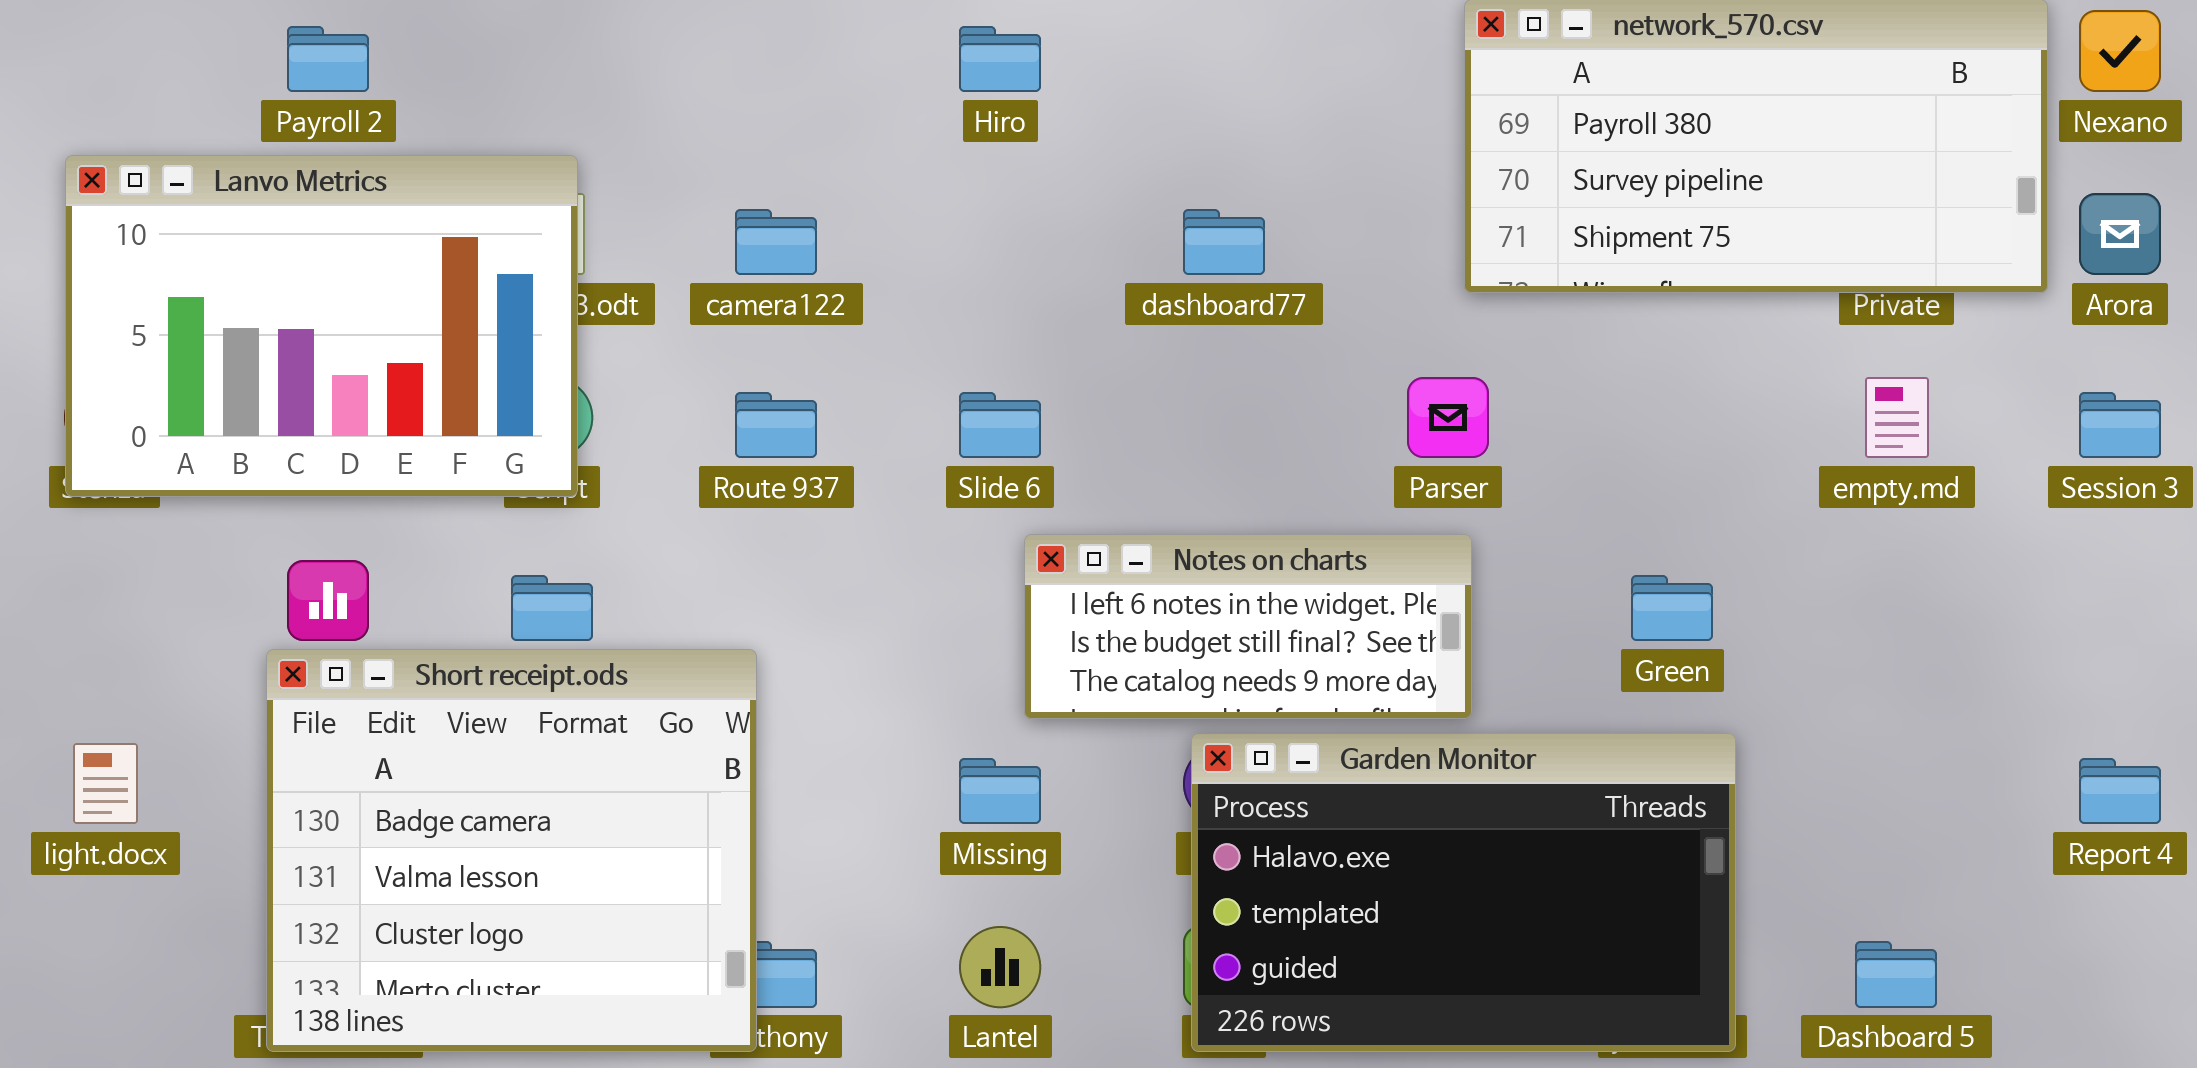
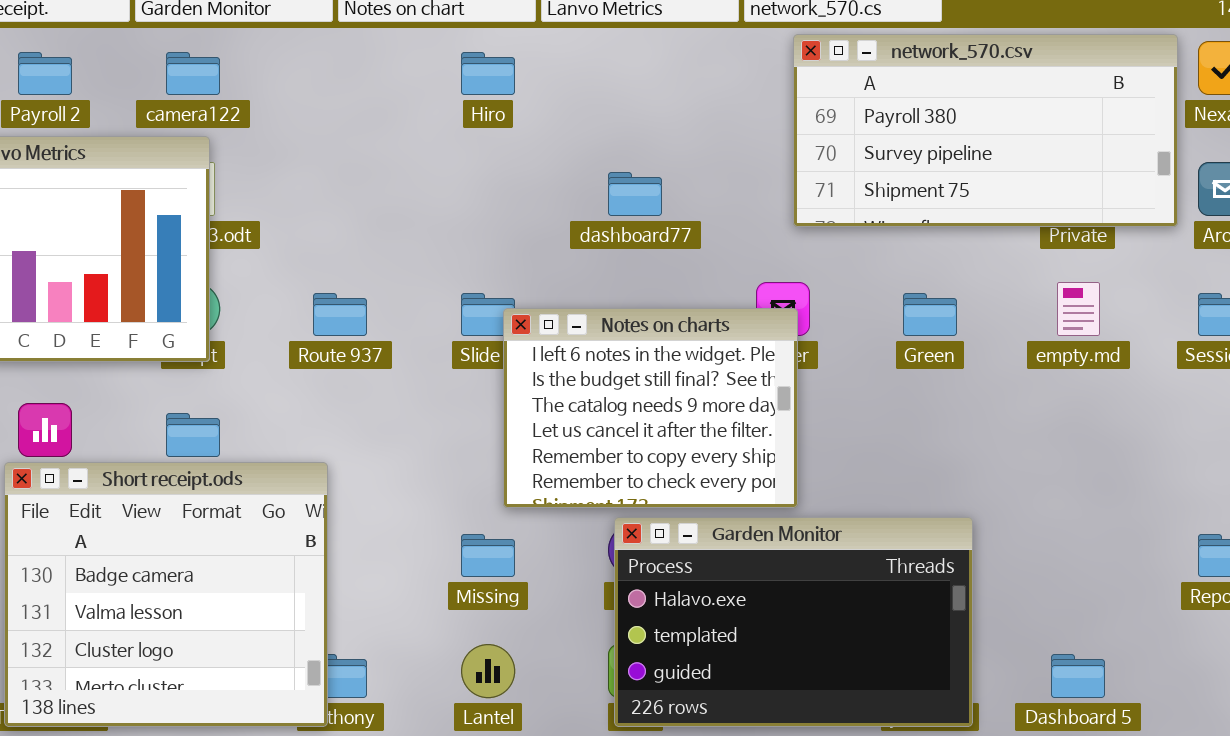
camera122: [735,209,817,275] -> [166,52,220,95], moved
Notes on charts: [1024,534,1472,719] -> [503,308,798,508], resized
Green: [1631,575,1713,641] -> [903,293,957,336], moved

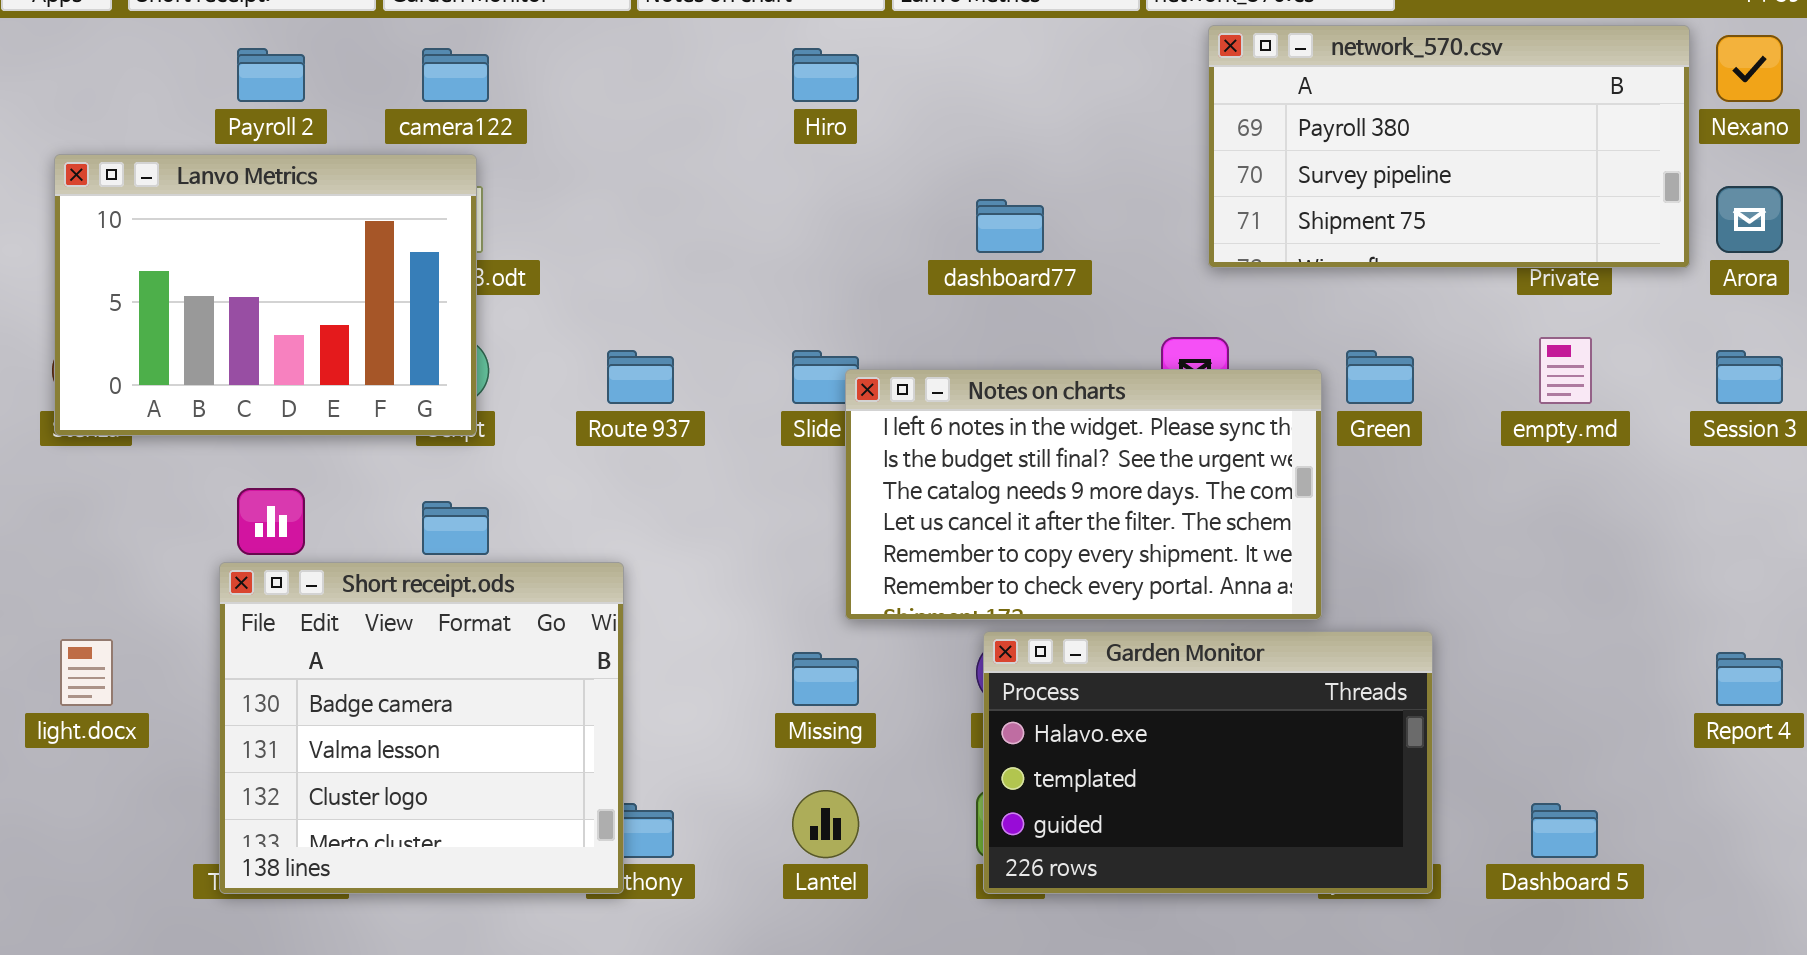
Notes on charts: [503,308,798,508] -> [845,369,1322,620], resized

